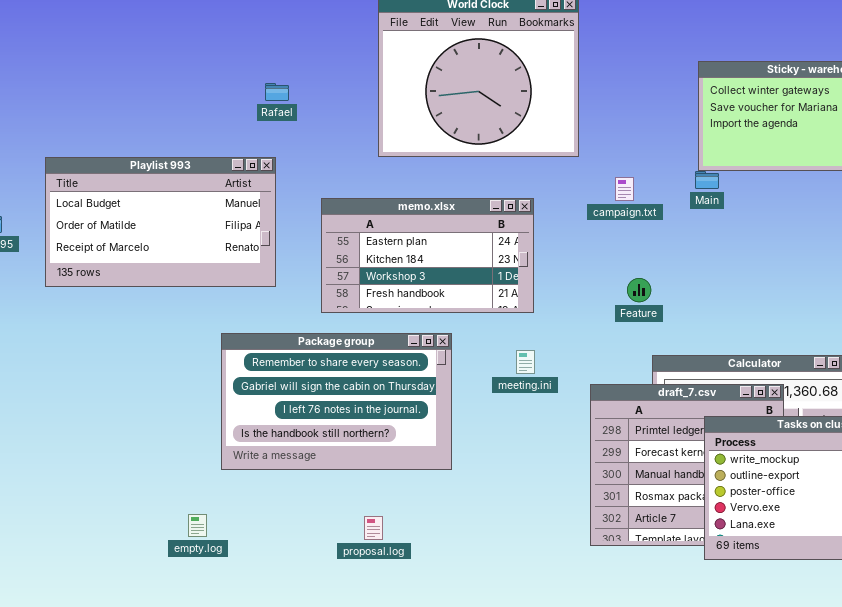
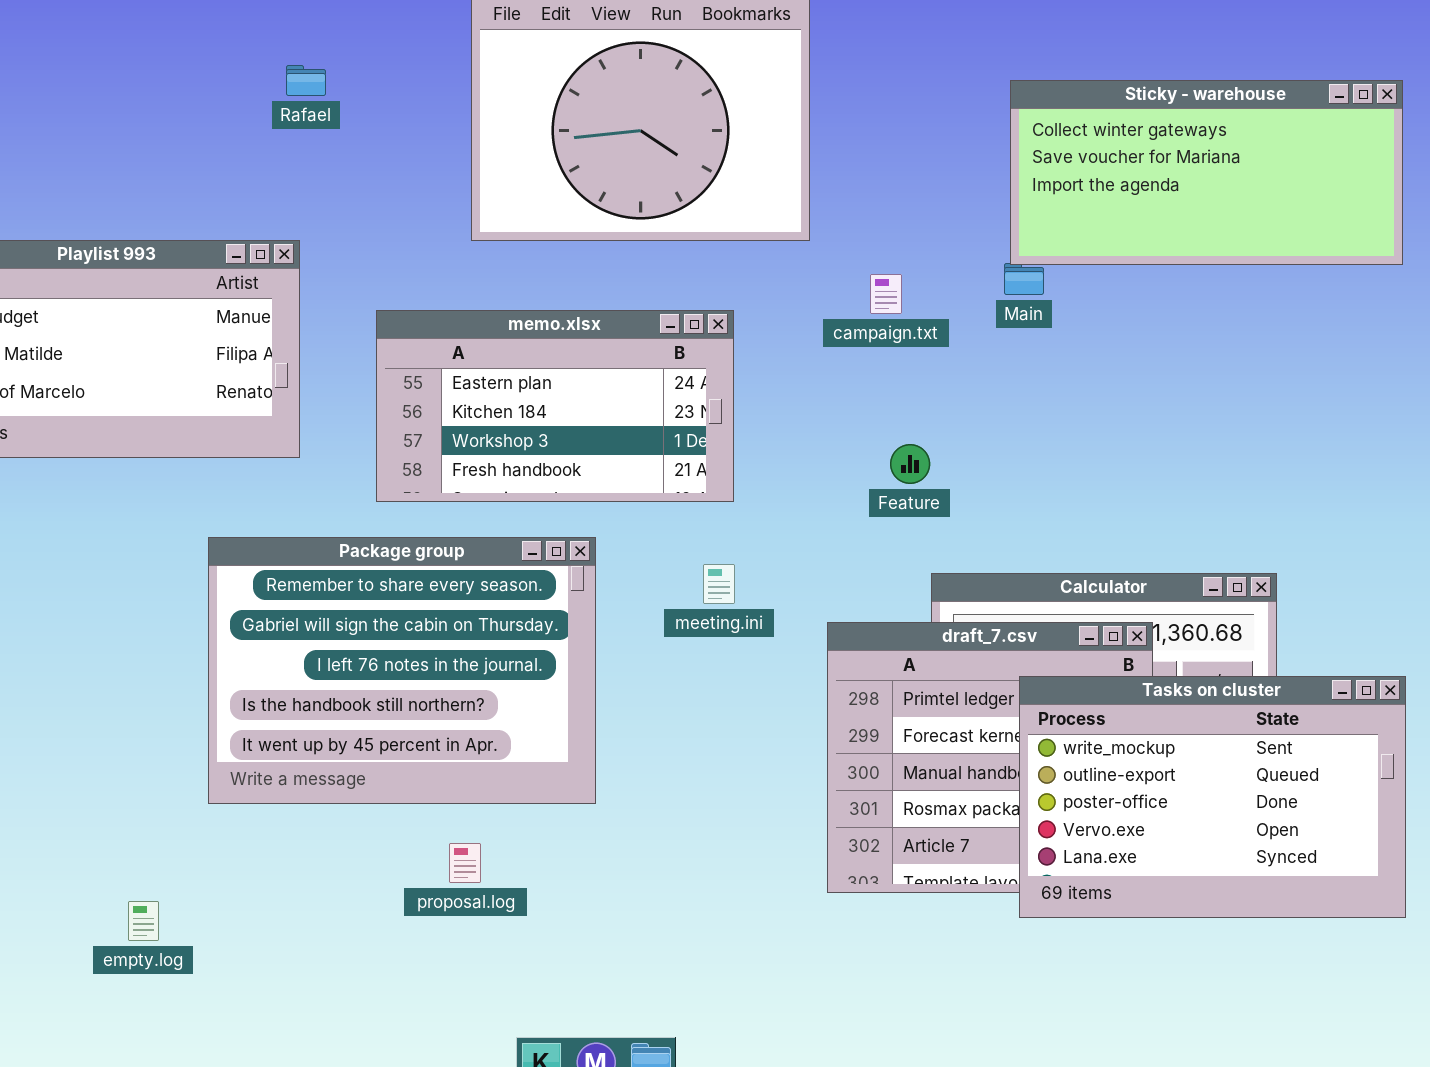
Rafael: [265,83,289,101] -> [286,65,326,96], moved
Package group: [221,333,452,470] -> [208,537,596,804], resized
empty.log: [188,514,207,537] -> [128,901,159,941], moved

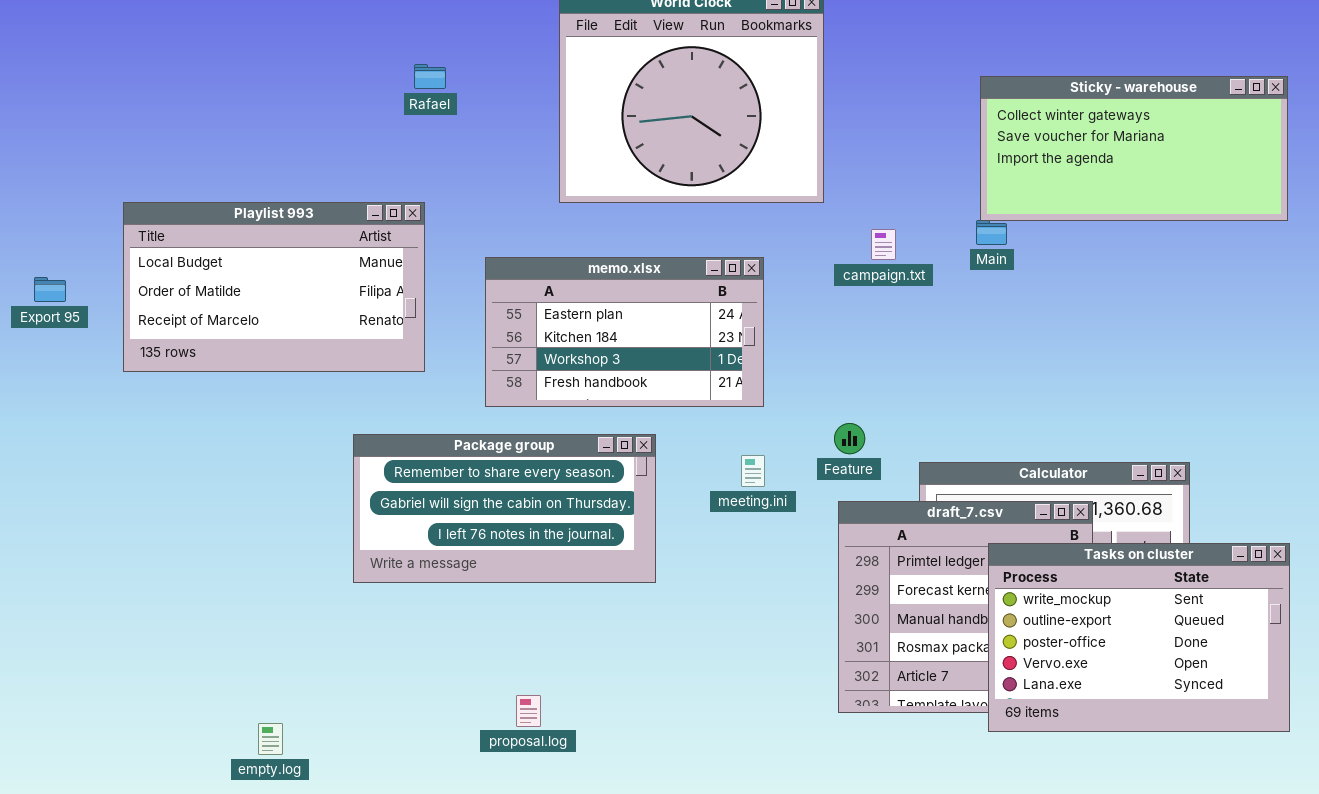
Feature: [890,444,930,484] -> [834,423,865,454], moved
Package group: [208,537,596,804] -> [353,434,656,583], resized
proposal.log: [449,843,481,883] -> [516,695,541,727], moved
empty.log: [128,901,159,941] -> [258,723,283,755], moved

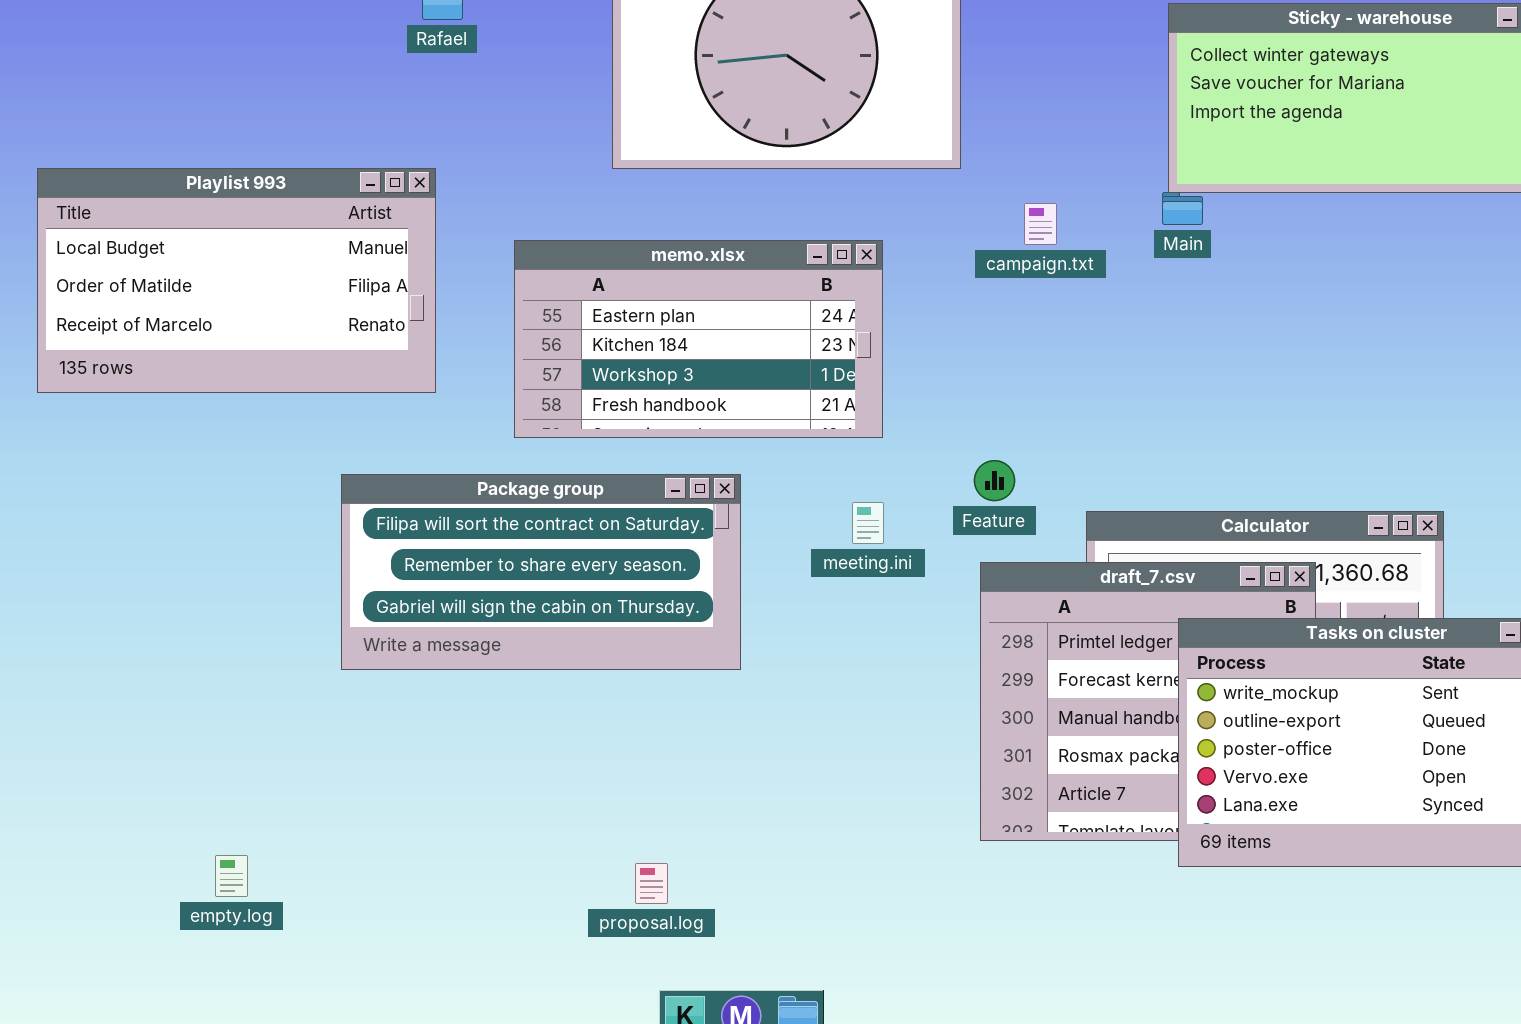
Package group: [353,434,656,583] -> [341,474,741,670], scrolled up 1 row
proposal.log: [516,695,541,727] -> [635,863,668,904], moved

